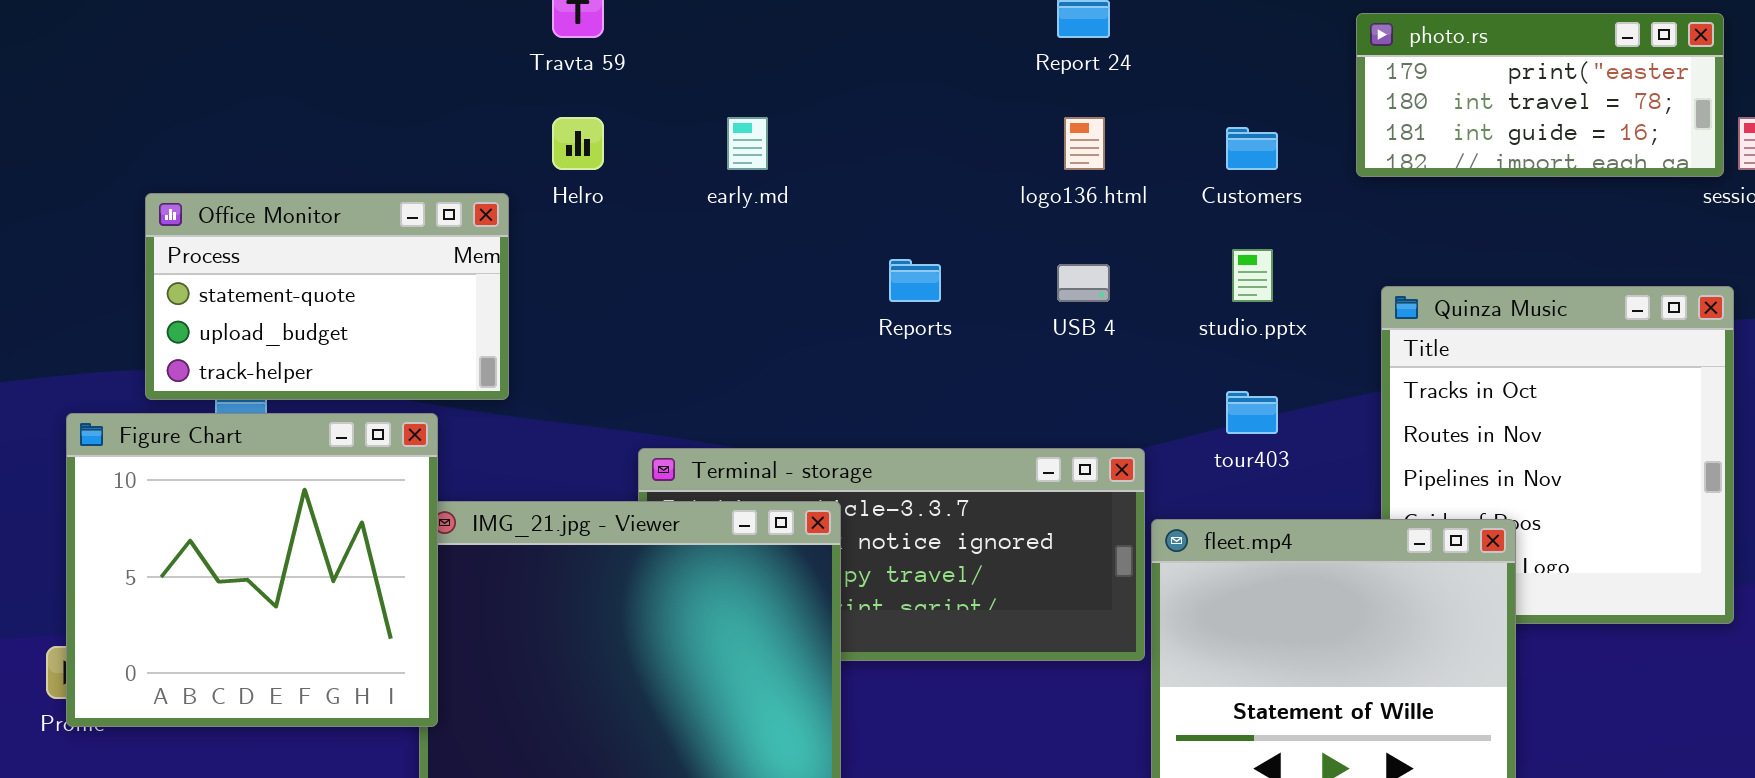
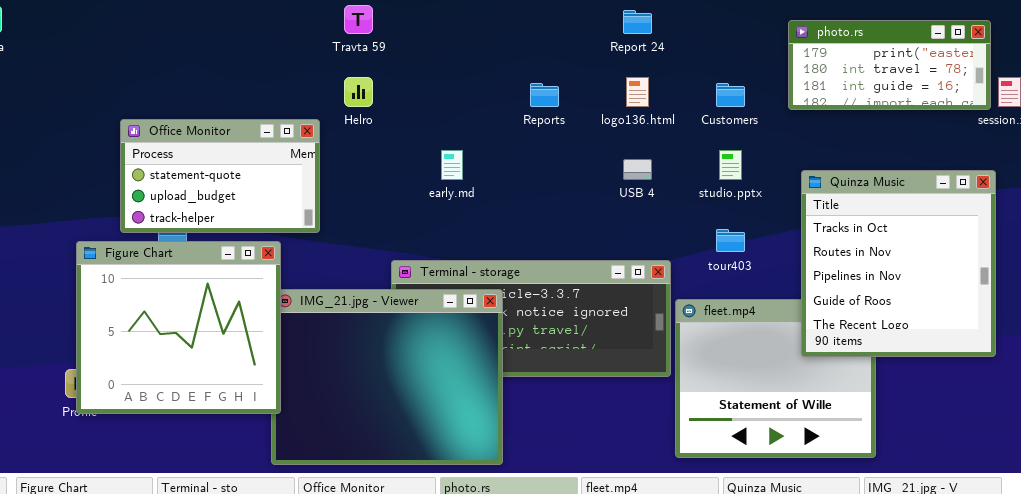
early.md: [727,117,768,170] -> [441,150,463,180], moved
Reports: [889,259,941,302] -> [530,83,559,107], moved
Quinza Music: [1381,286,1734,624] -> [801,170,996,357], raised

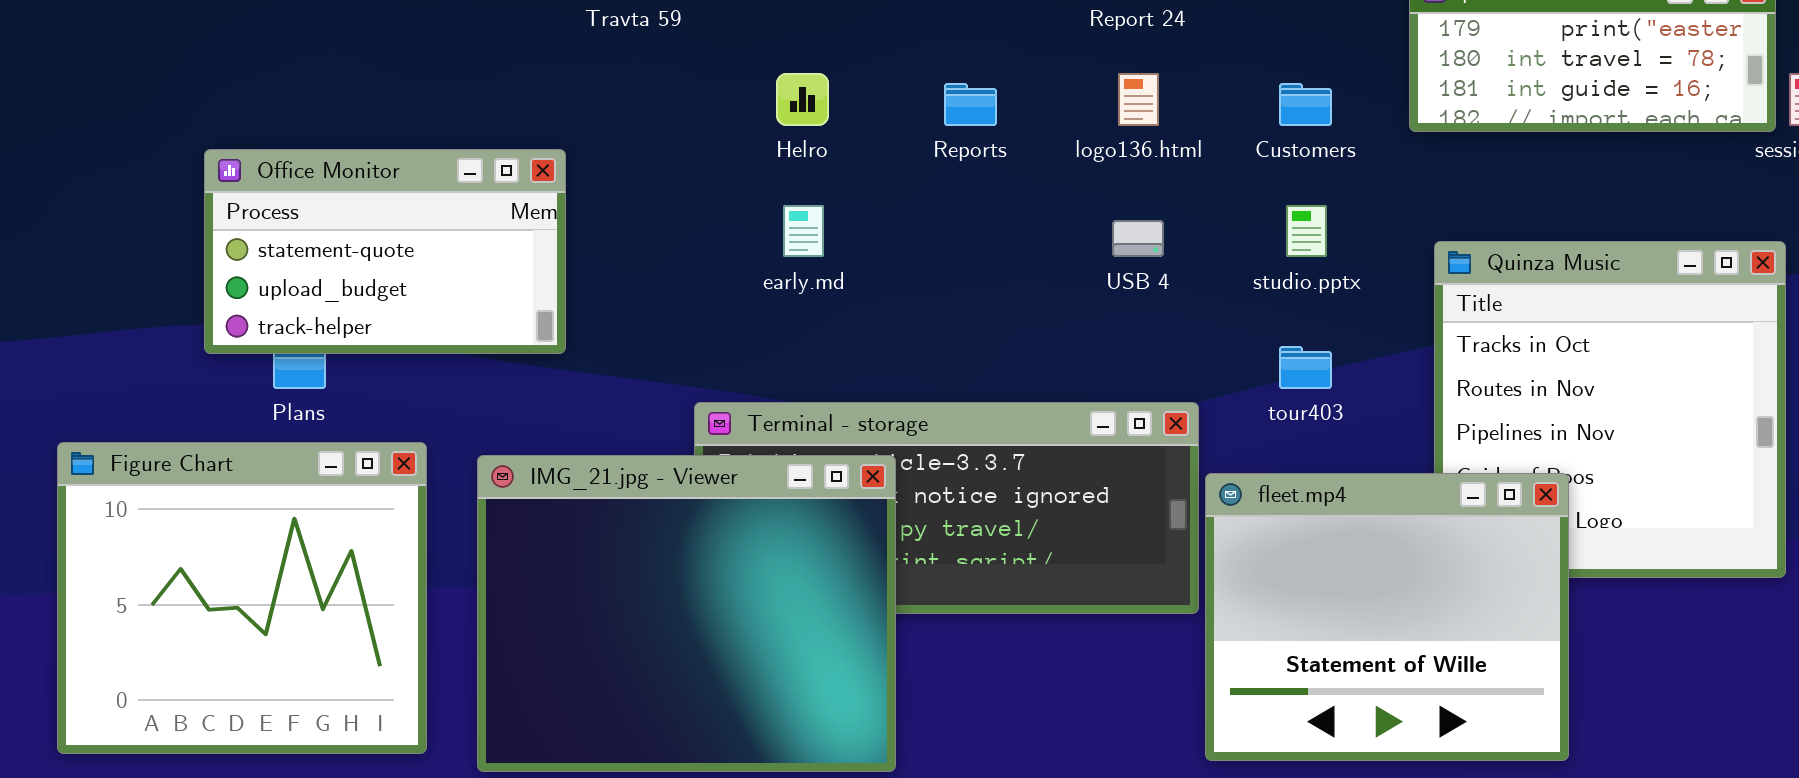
Helro: [344,77,373,107] -> [776,73,829,126], moved
Figure Chart: [76,241,281,414] -> [57,442,427,754], moved
fleet.mp4: [675,299,876,458] -> [1205,473,1569,761], raised

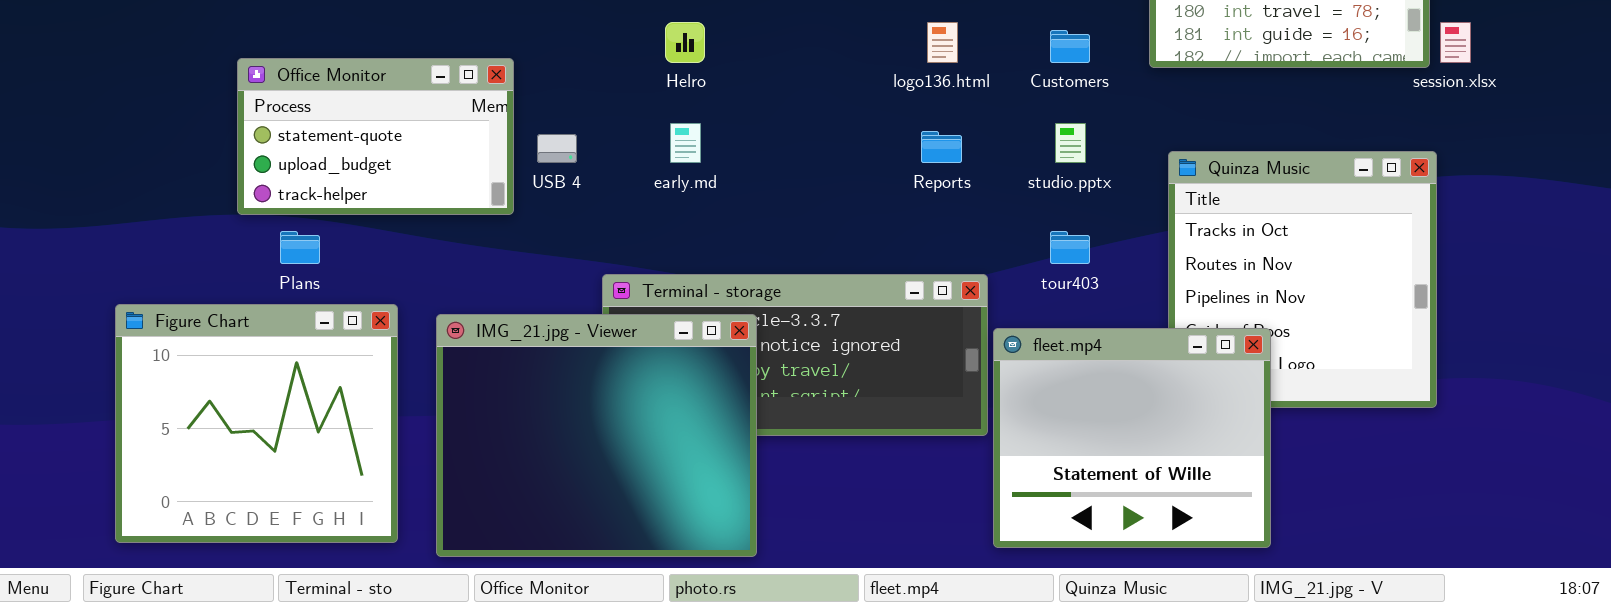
Reports: [944,83,997,126] -> [921,131,962,163], moved
Office Monitor: [204,149,566,354] -> [237,58,514,215], moved
USB 4: [1112,220,1164,257] -> [537,134,577,163], moved

